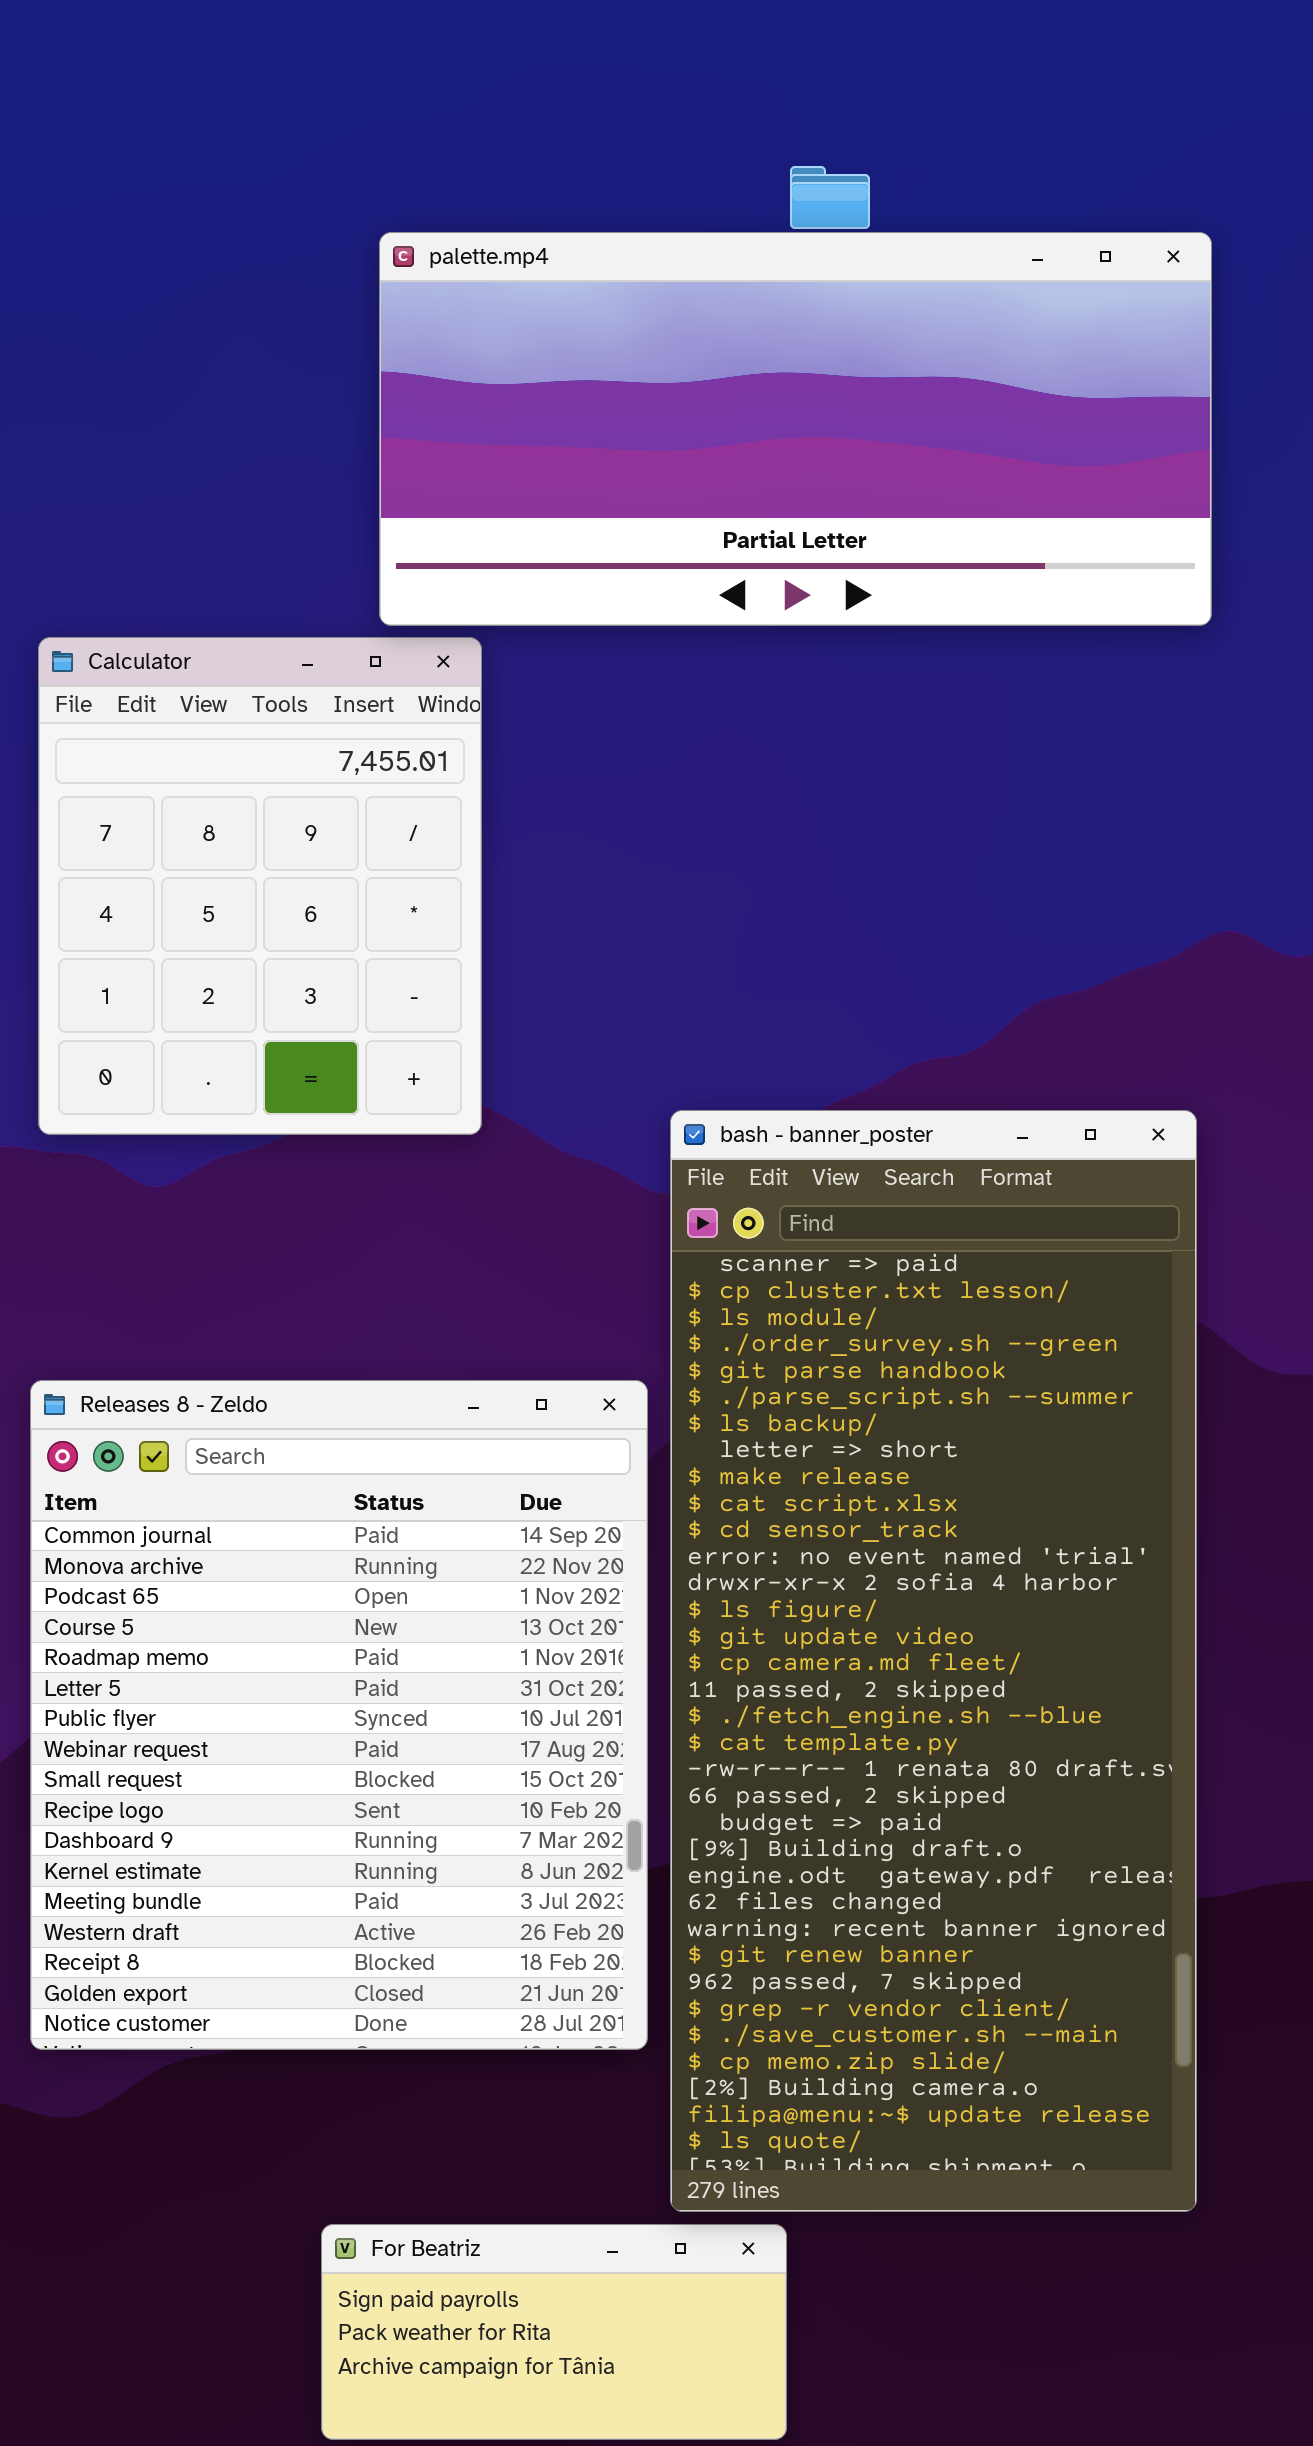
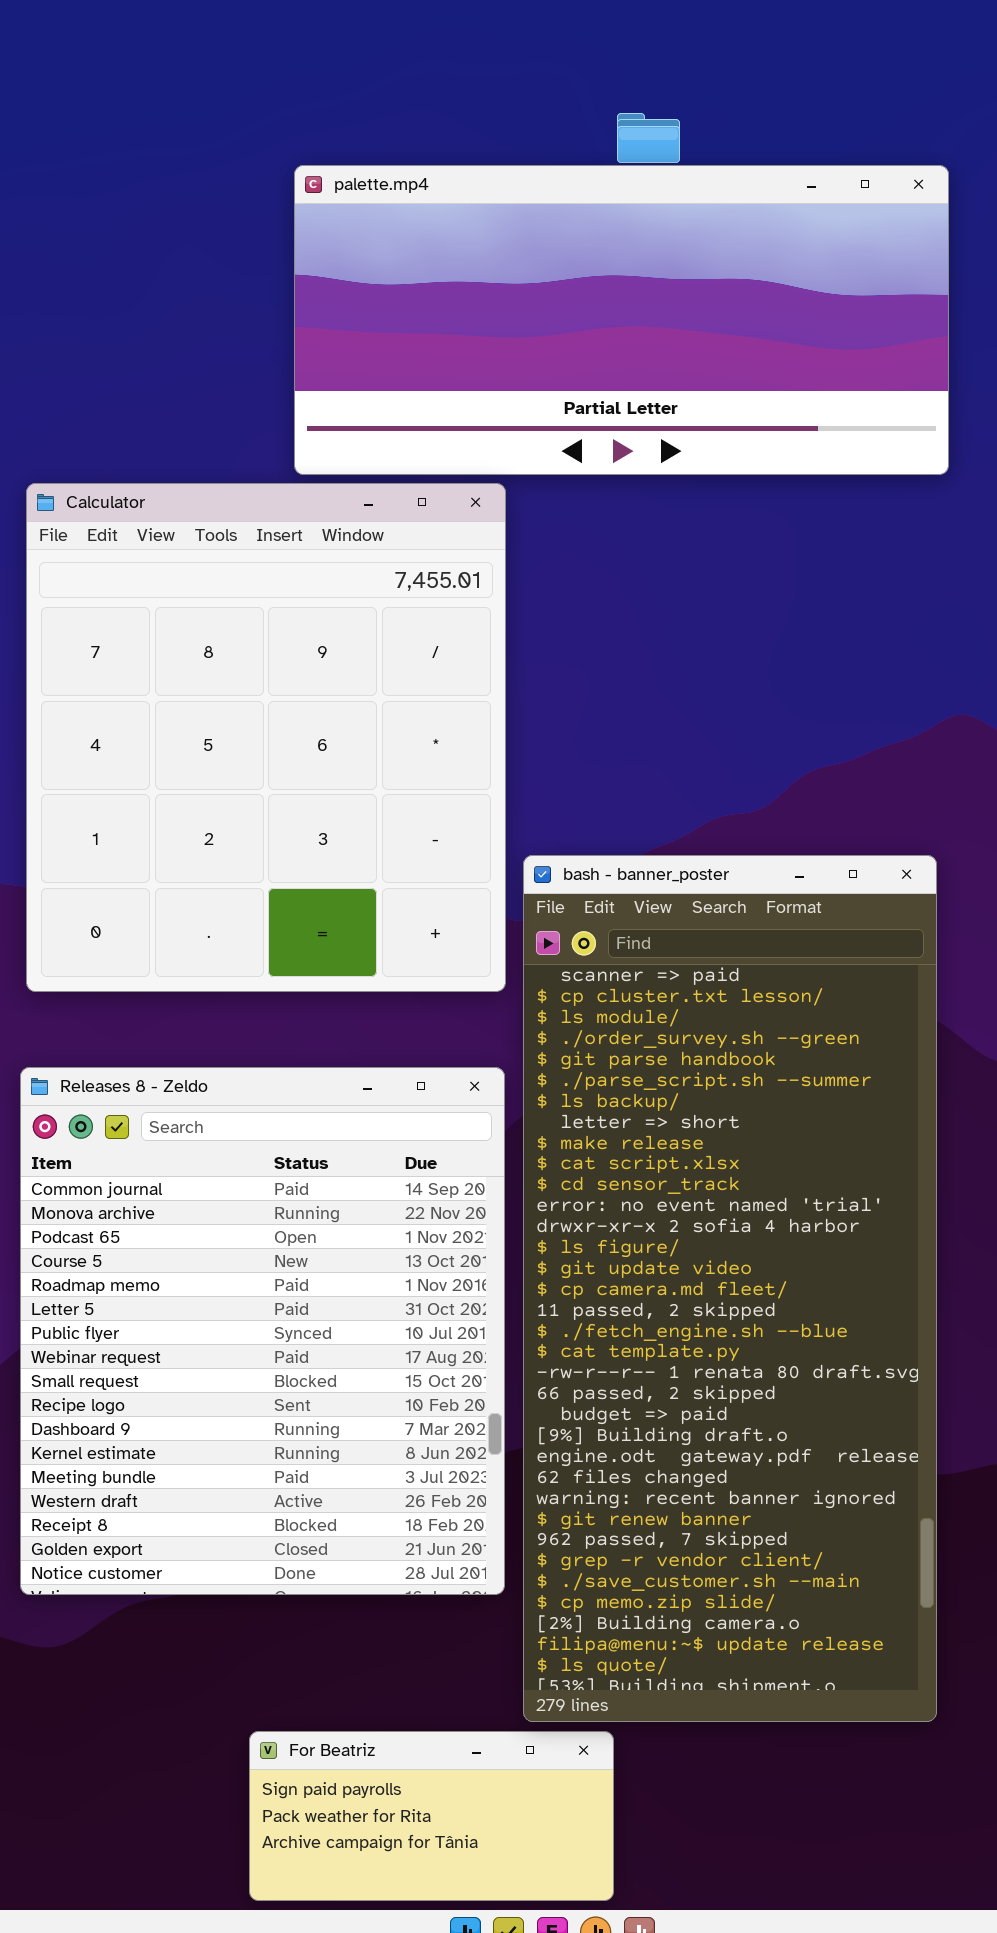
Calculator: [38,637,482,1135] -> [26,483,506,992], resized

